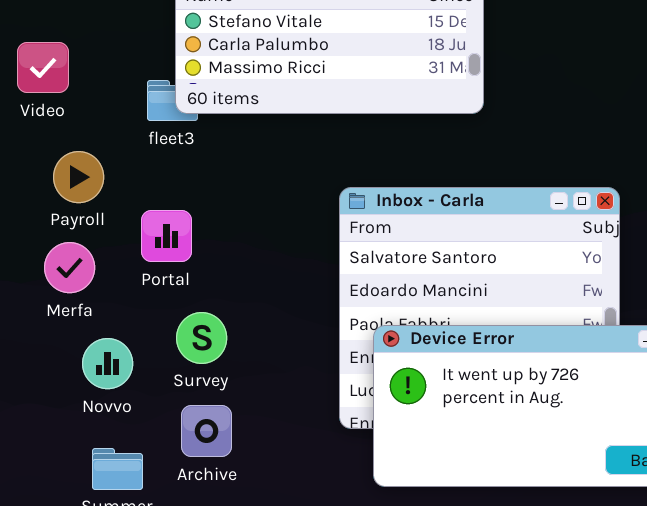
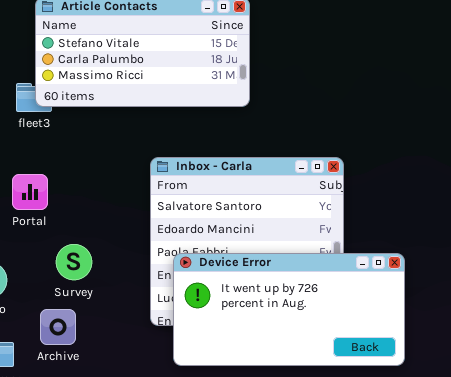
Survey: [176,312,227,364] -> [56,244,92,280], moved

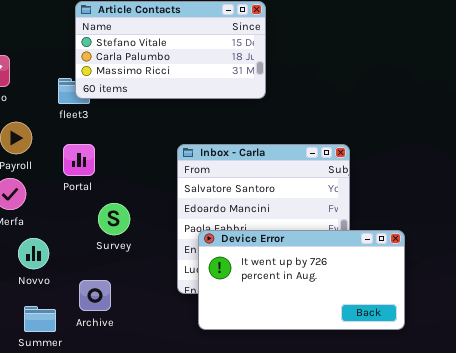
Portal: [12,174,48,210] -> [63,144,95,176], moved
Survey: [56,244,92,280] -> [98,203,130,235], moved

